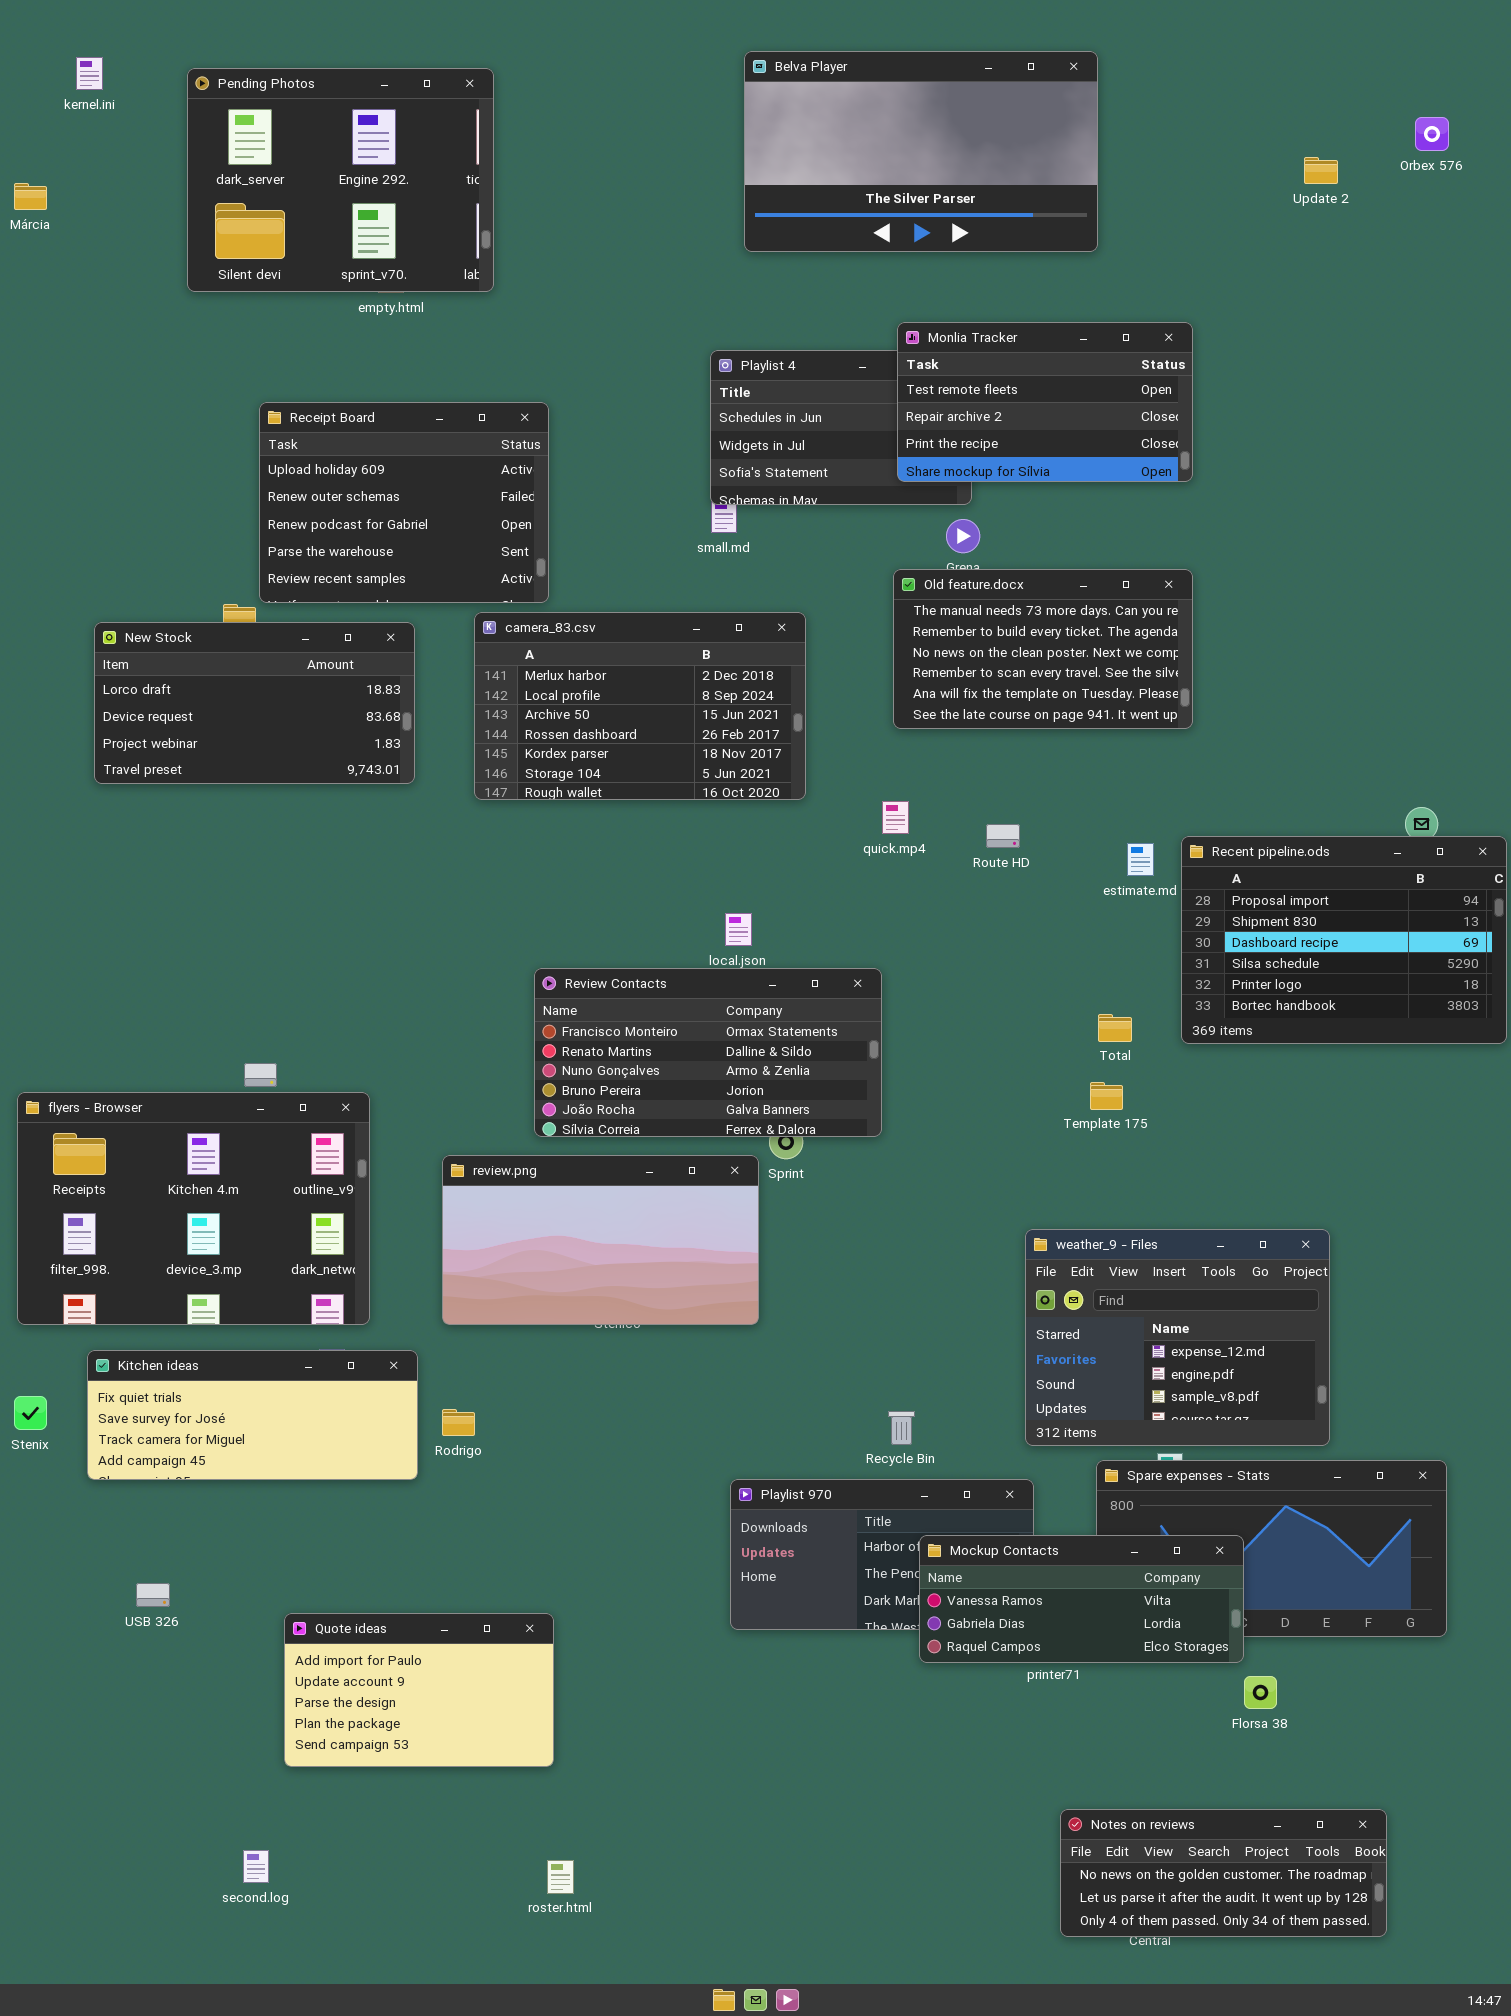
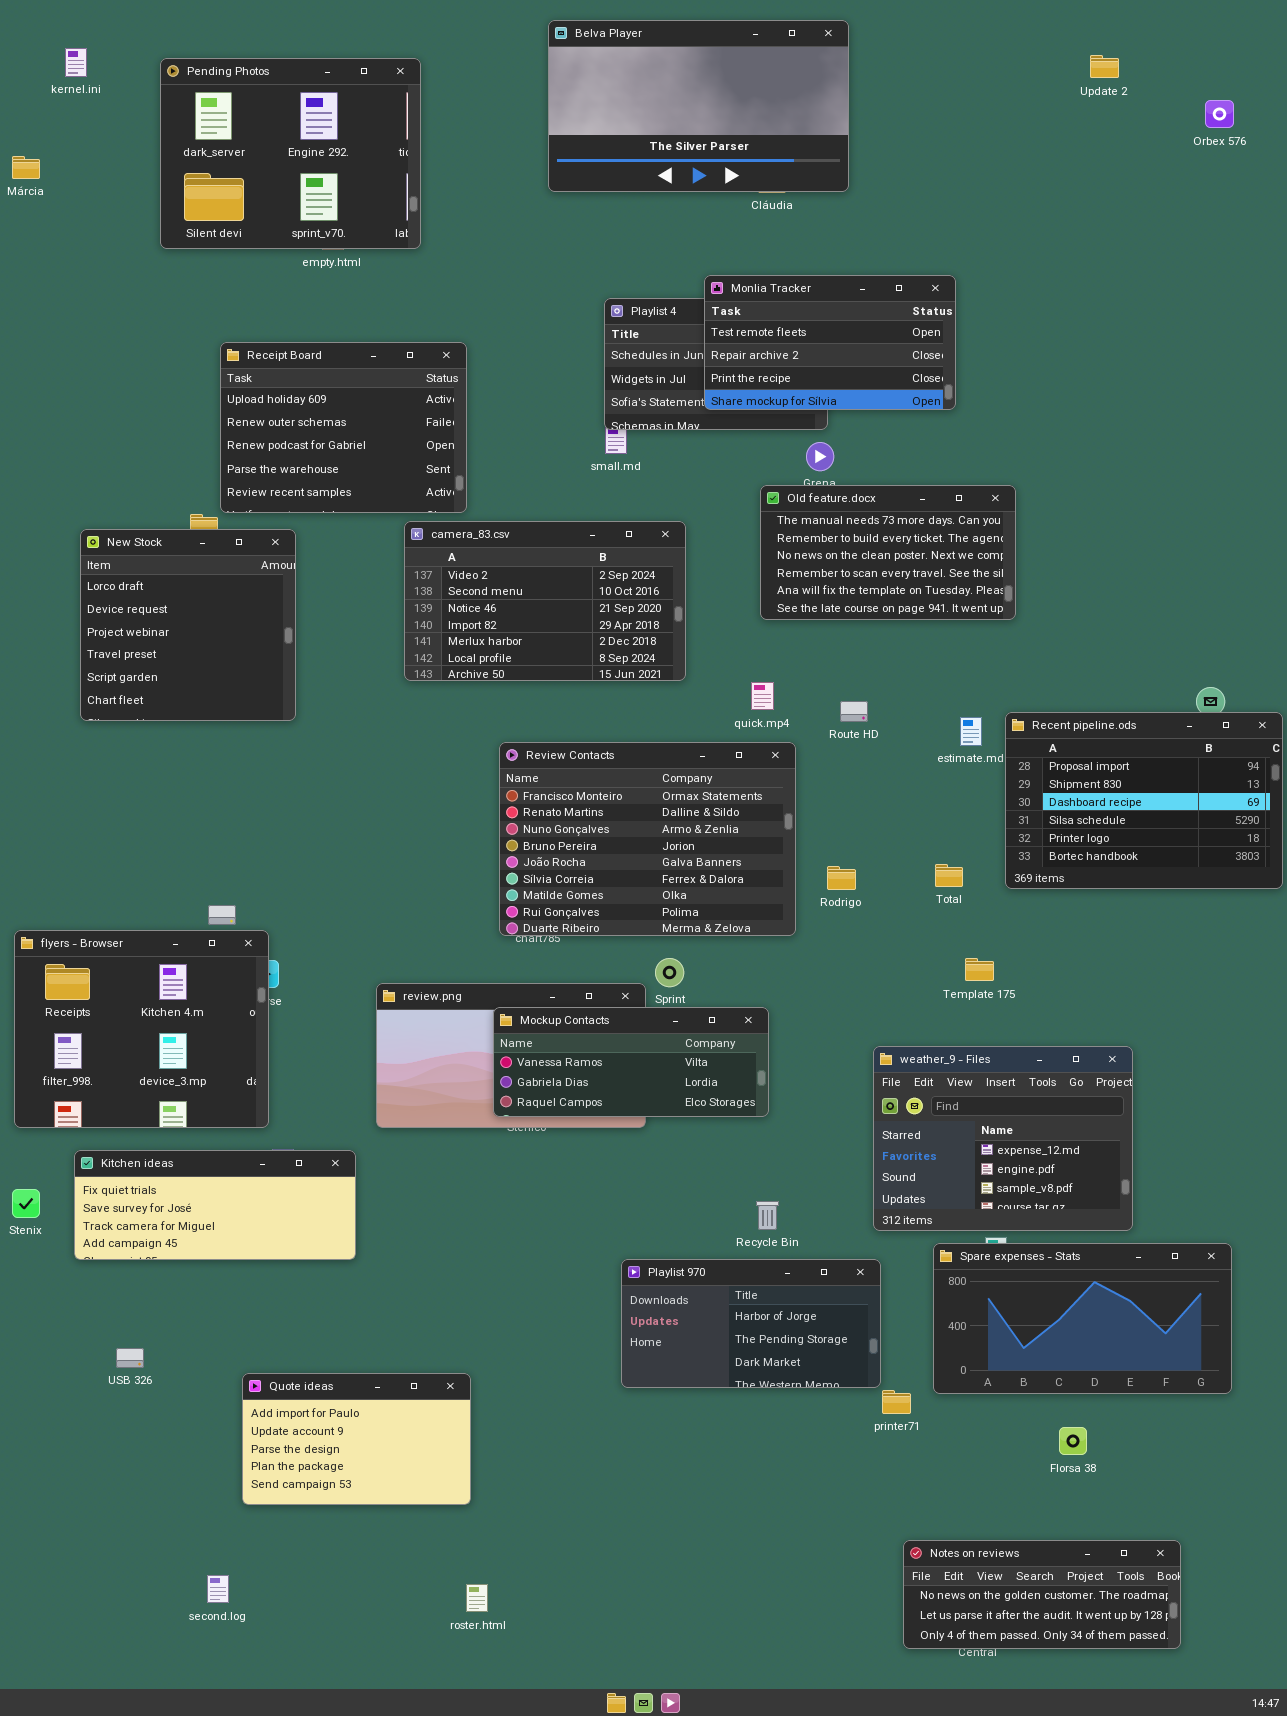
Belva Player: [744,51,1098,252] -> [548,20,849,192], moved
Update 2: [1304,157,1338,184] -> [1090,55,1119,78], moved
Monlia Tracker: [897,322,1193,482] -> [704,275,956,410], moved
camera_83.csv: [474,612,806,800] -> [404,521,686,681], scrolled up 4 rows
New Stock: [94,622,415,784] -> [80,529,296,721], resized
Review Contacts: [534,968,882,1137] -> [499,742,796,936], moved, resized
Template 175: [1090,1082,1123,1110] -> [965,958,994,981], moved
flyers - Browser: [17,1092,370,1325] -> [14,930,269,1128], resized
Rodrigo: [442,1409,475,1436] -> [827,866,856,890], moved
Mockup Contacts: [919,1535,1244,1663] -> [493,1007,769,1117], moved

